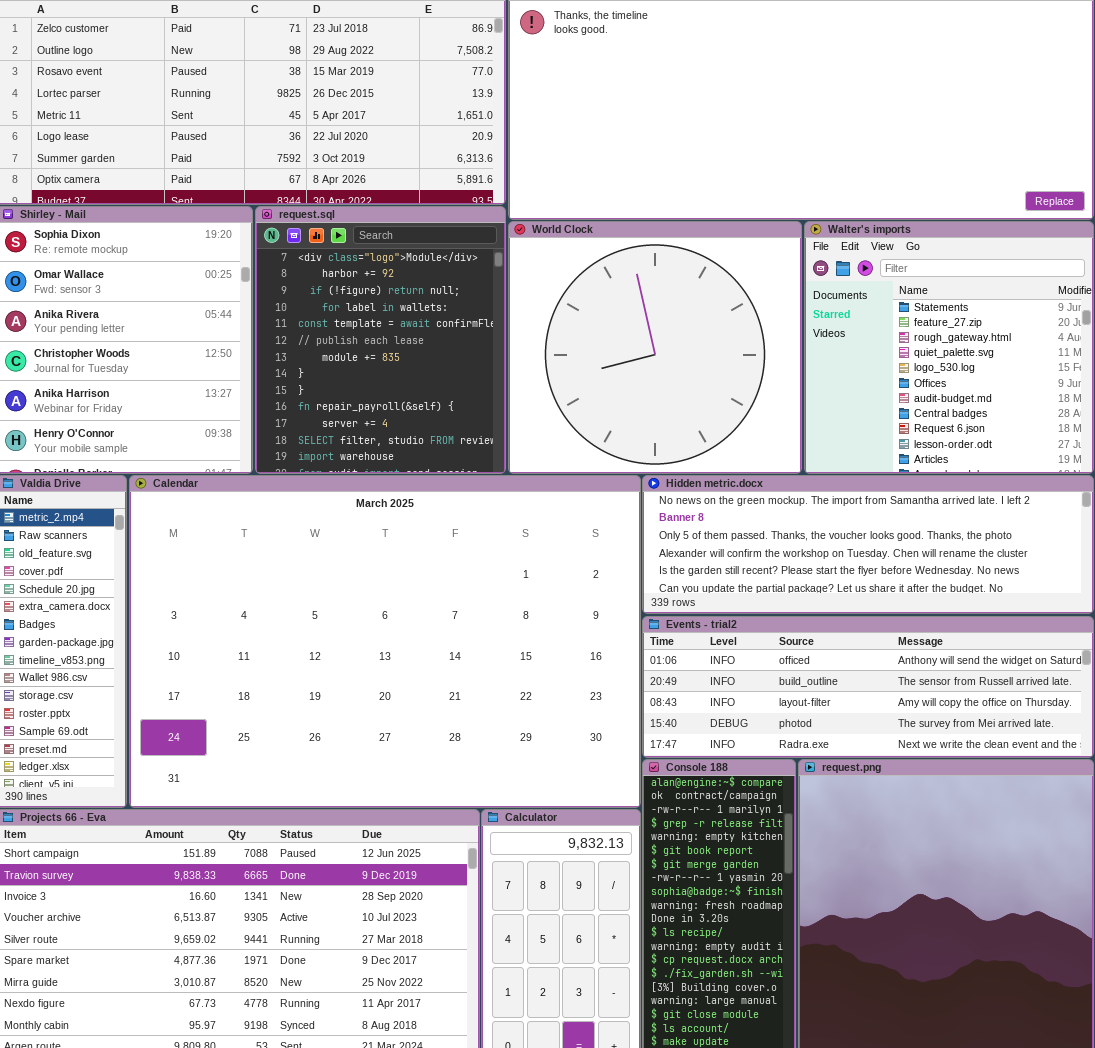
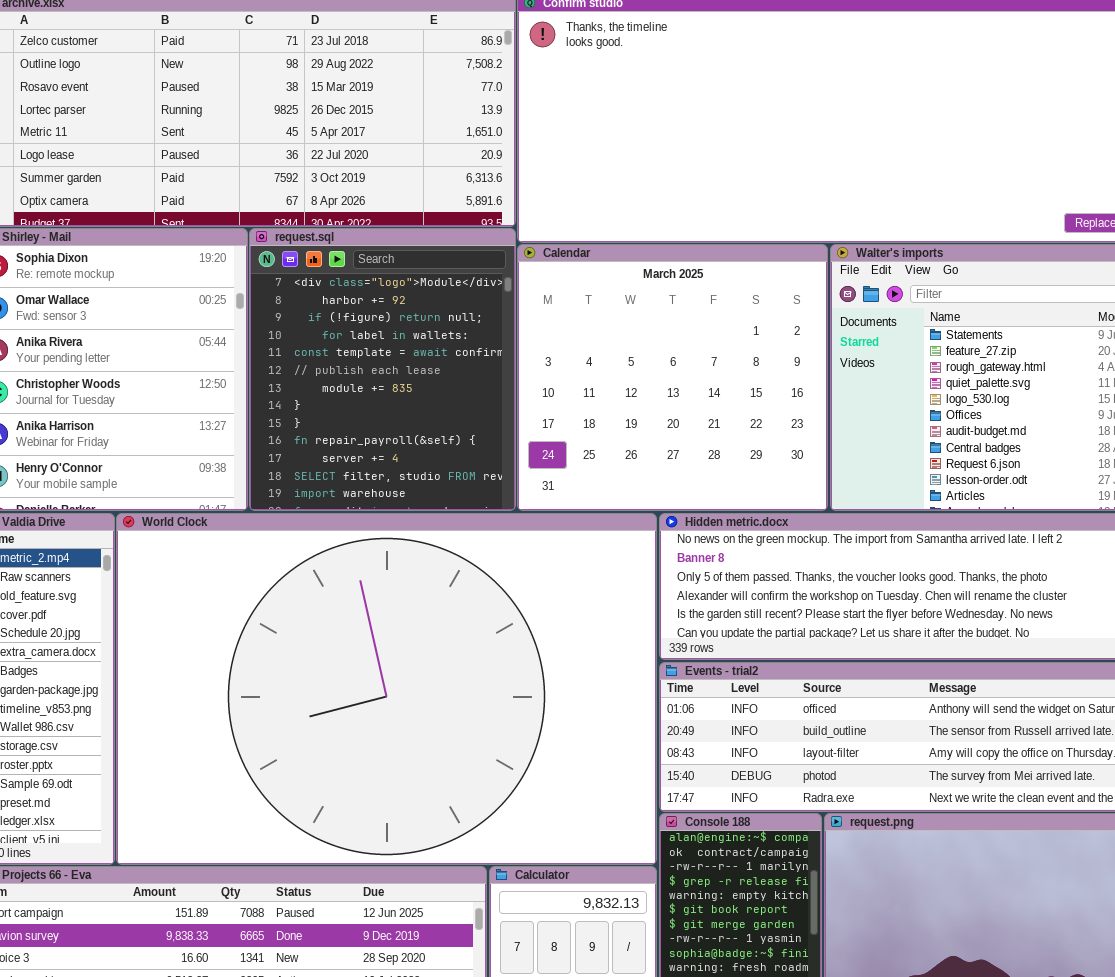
World Clock: [508,221,802,474] -> [116,513,657,865], moved, resized
Calendar: [129,475,641,808] -> [517,244,828,511], moved, resized

